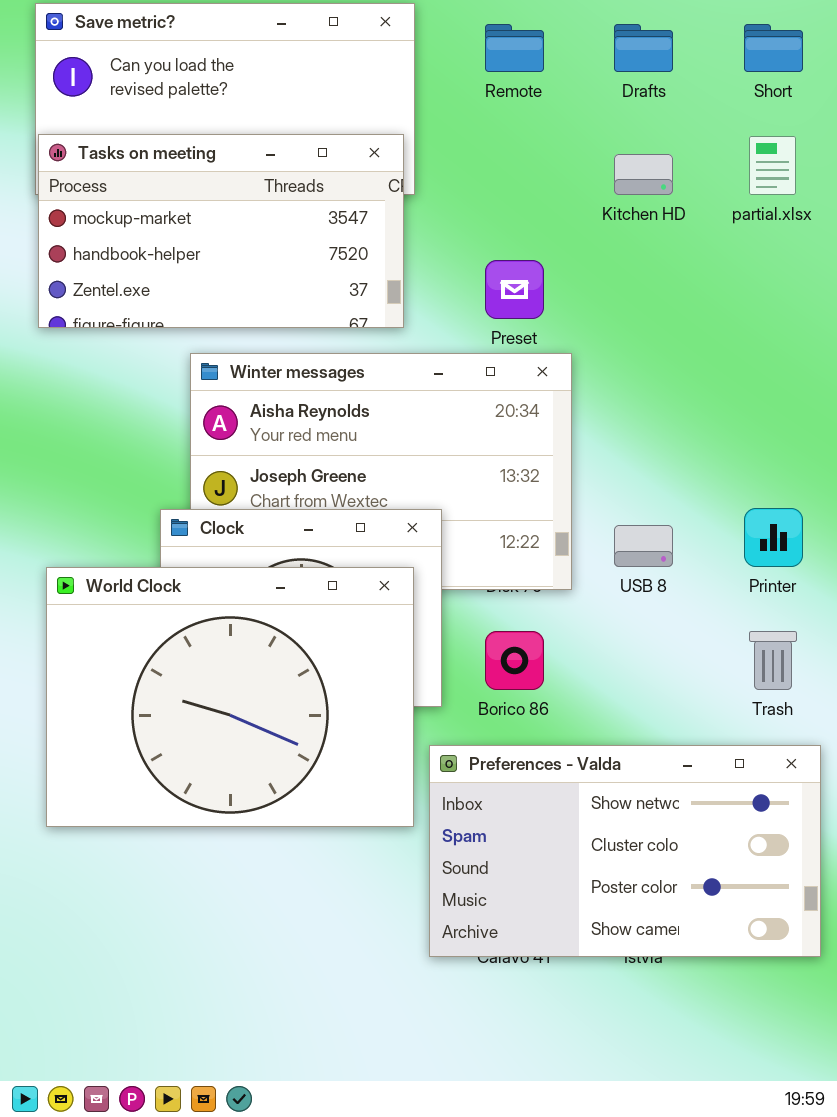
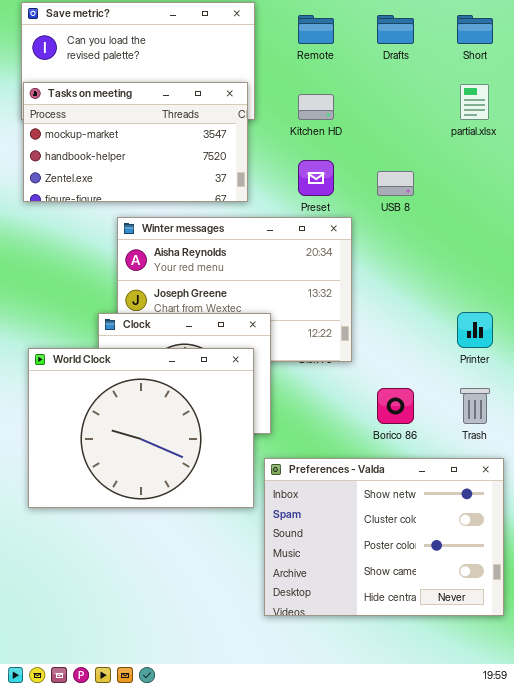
Kitchen HD: [614,154,673,195] -> [298,94,334,120], moved
USB 8: [614,525,673,567] -> [377,171,414,196], moved
Borico 86: [485,631,544,690] -> [377,388,414,424], moved
Preferences - Valda: [429,745,821,957] -> [264,458,504,616], resized

